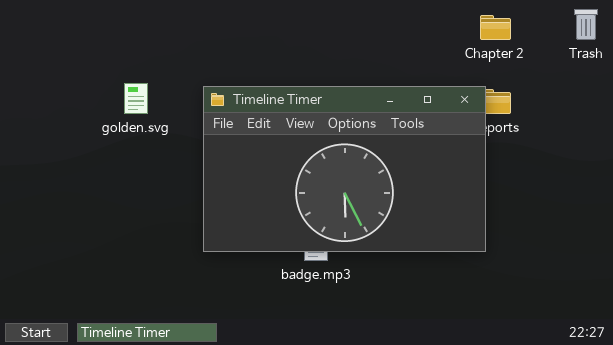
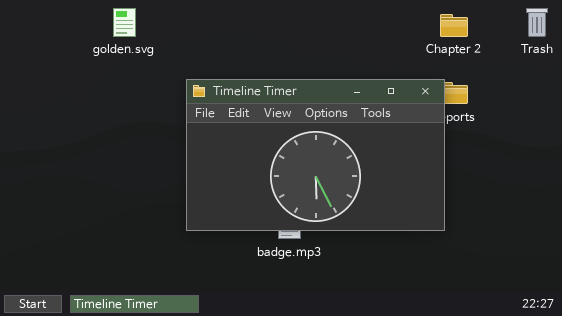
golden.svg: [124,83,148,114] -> [113,8,136,37], moved

